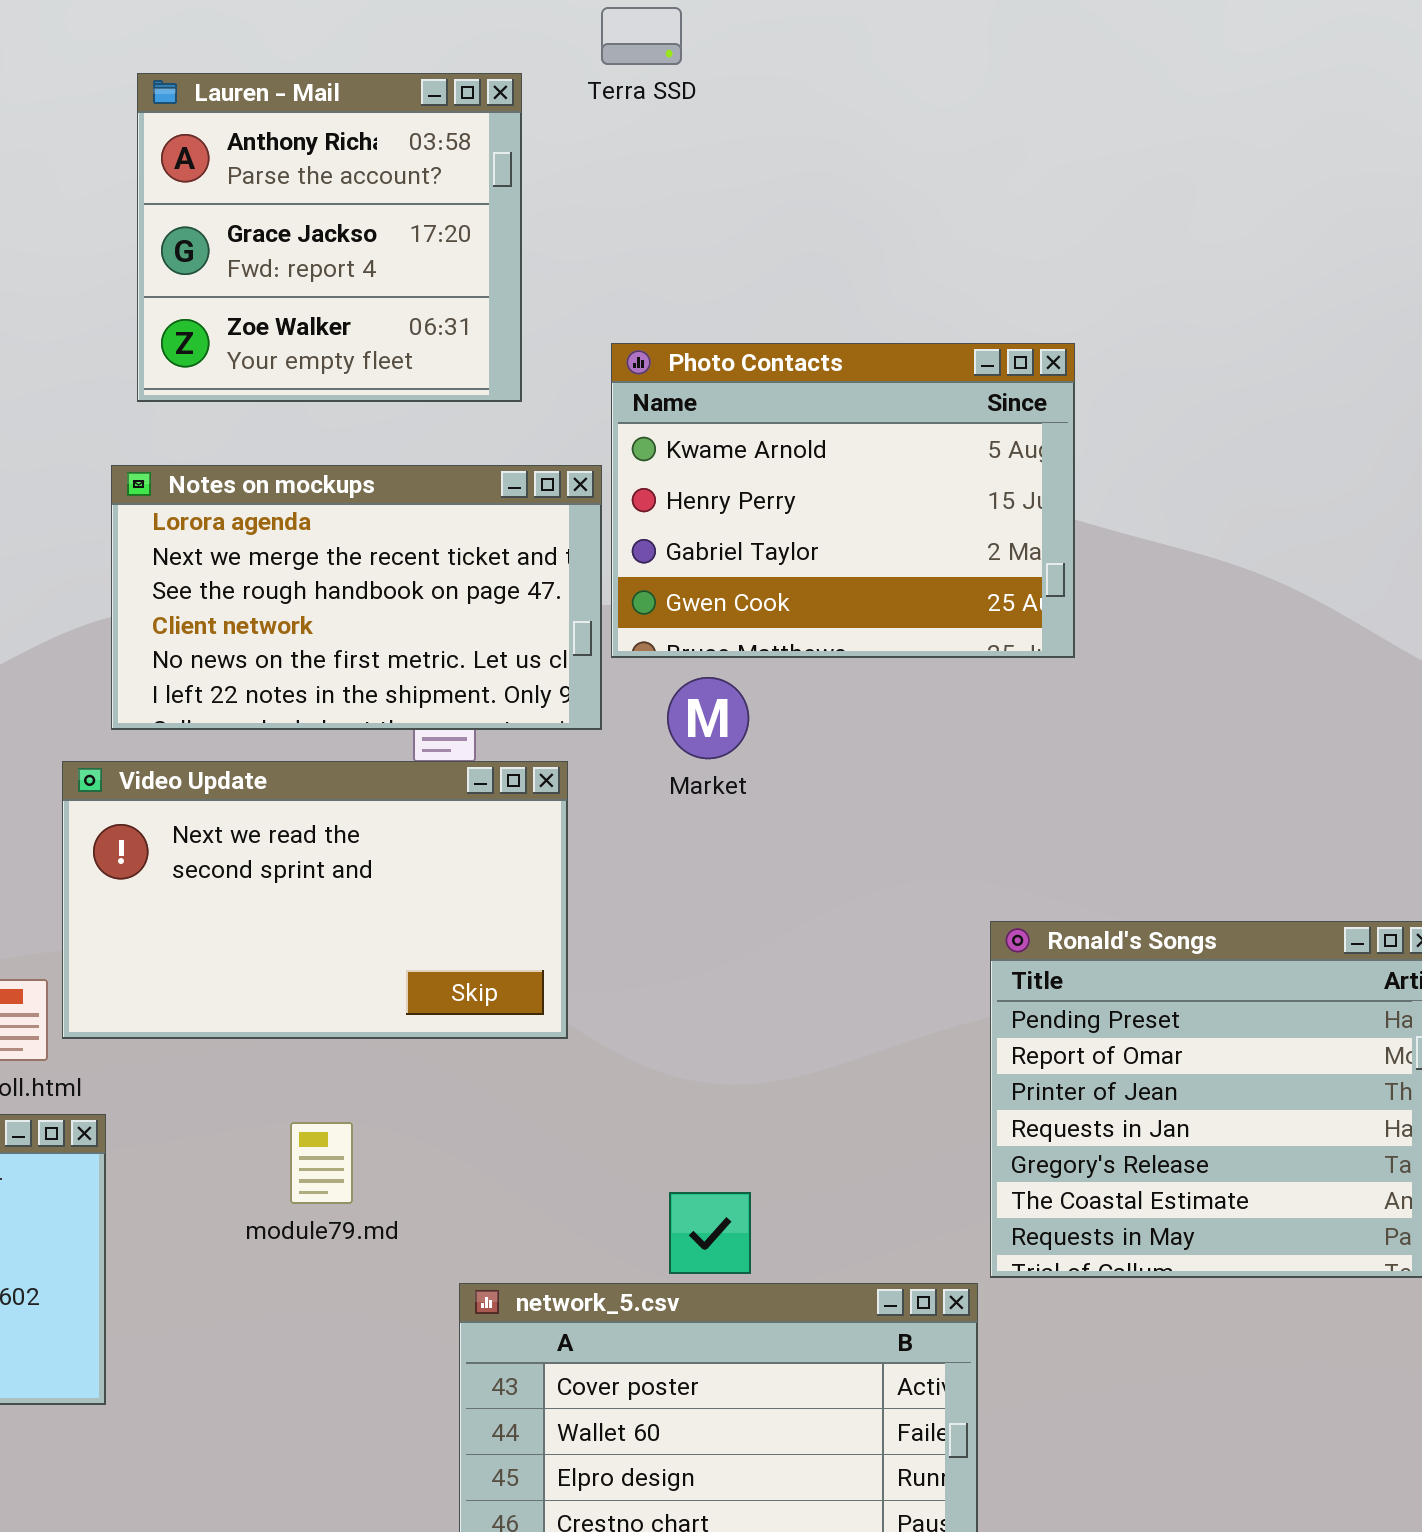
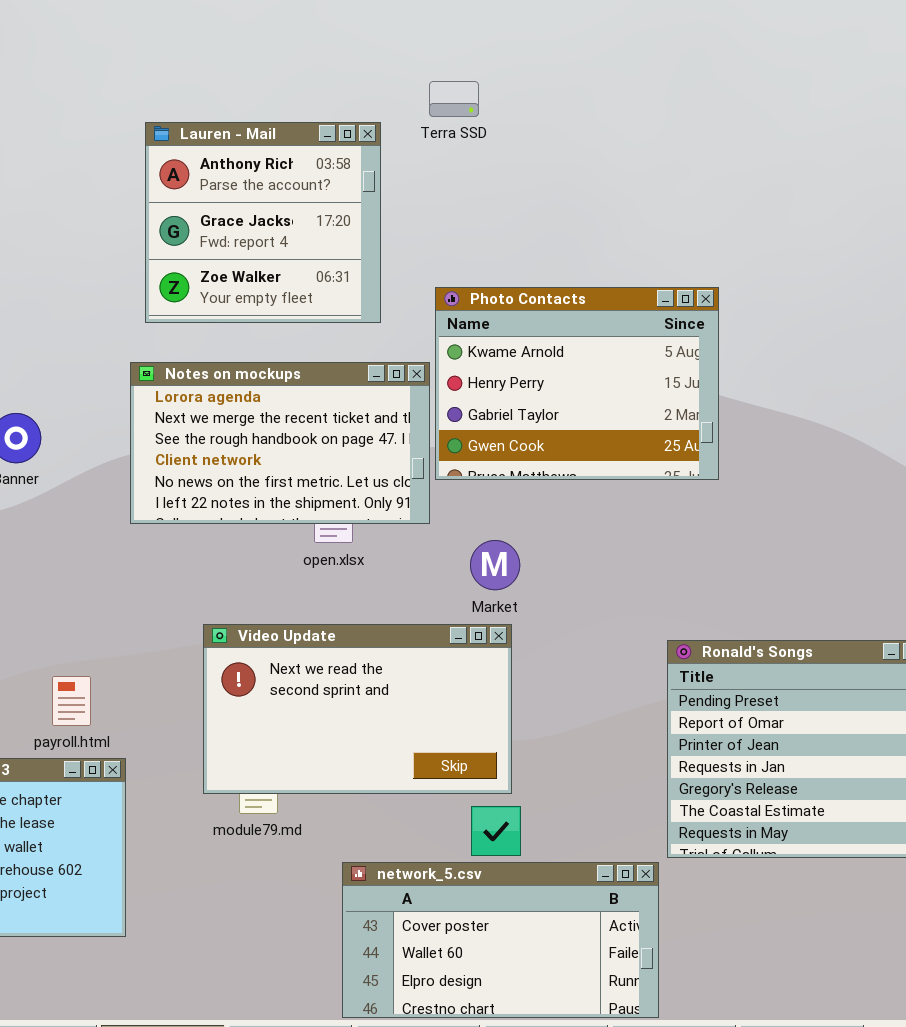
Market: [667,677,749,759] -> [470,540,520,590], moved
Video Update: [62,761,568,1039] -> [203,624,512,794], moved

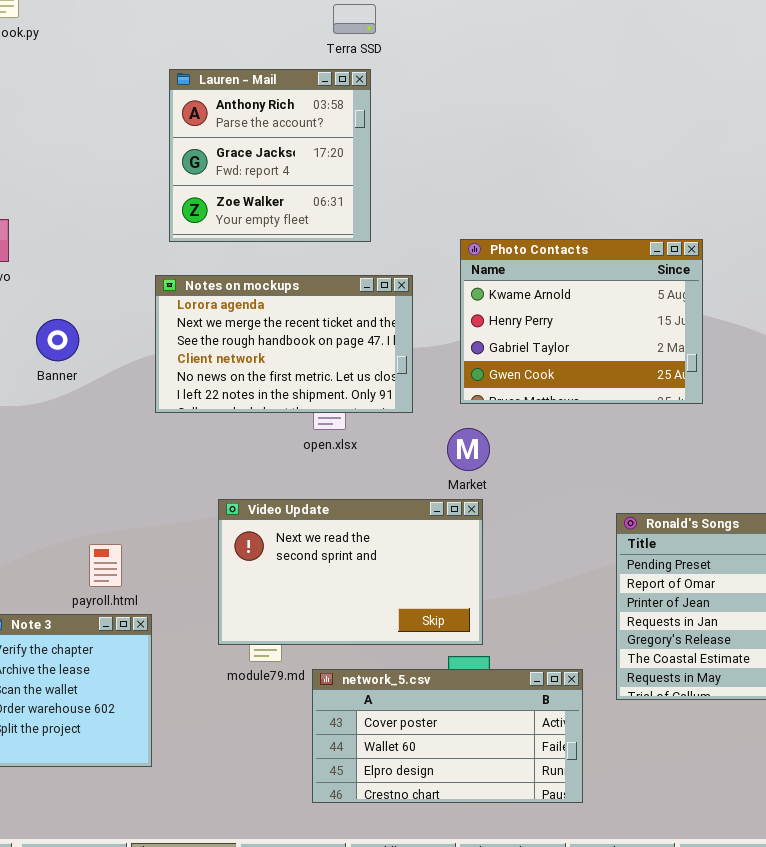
Terra SSD: [429,81,479,117] -> [333,4,376,34], moved
Photo Contacts: [435,287,719,480] -> [460,239,703,404], moved
network_5.csv: [342,862,659,1018] -> [312,669,583,803], moved

